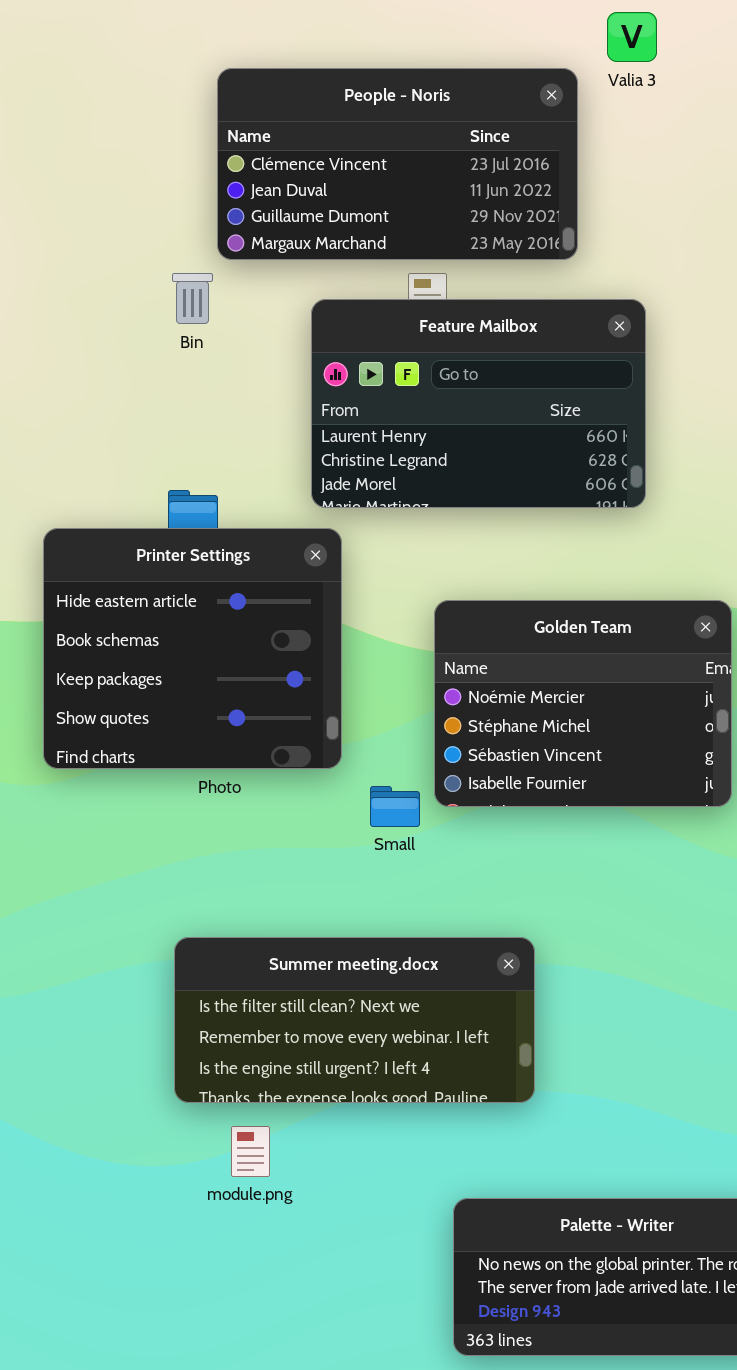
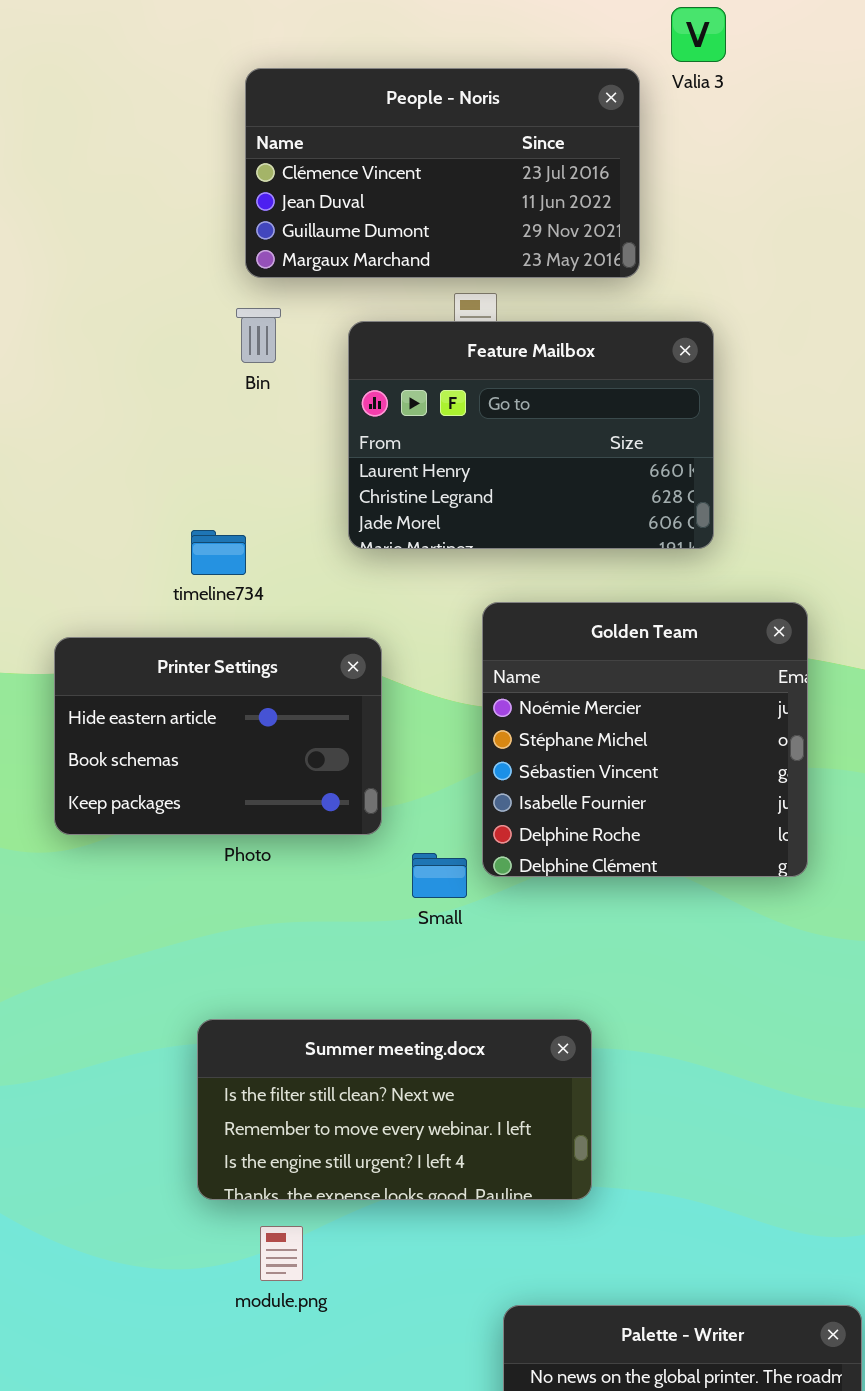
Bin: [172,273,213,324] -> [236,308,281,363], moved
Printer Settings: [43,528,342,769] -> [54,637,382,835], resized
Golden Team: [434,600,732,807] -> [482,602,808,877], resized

